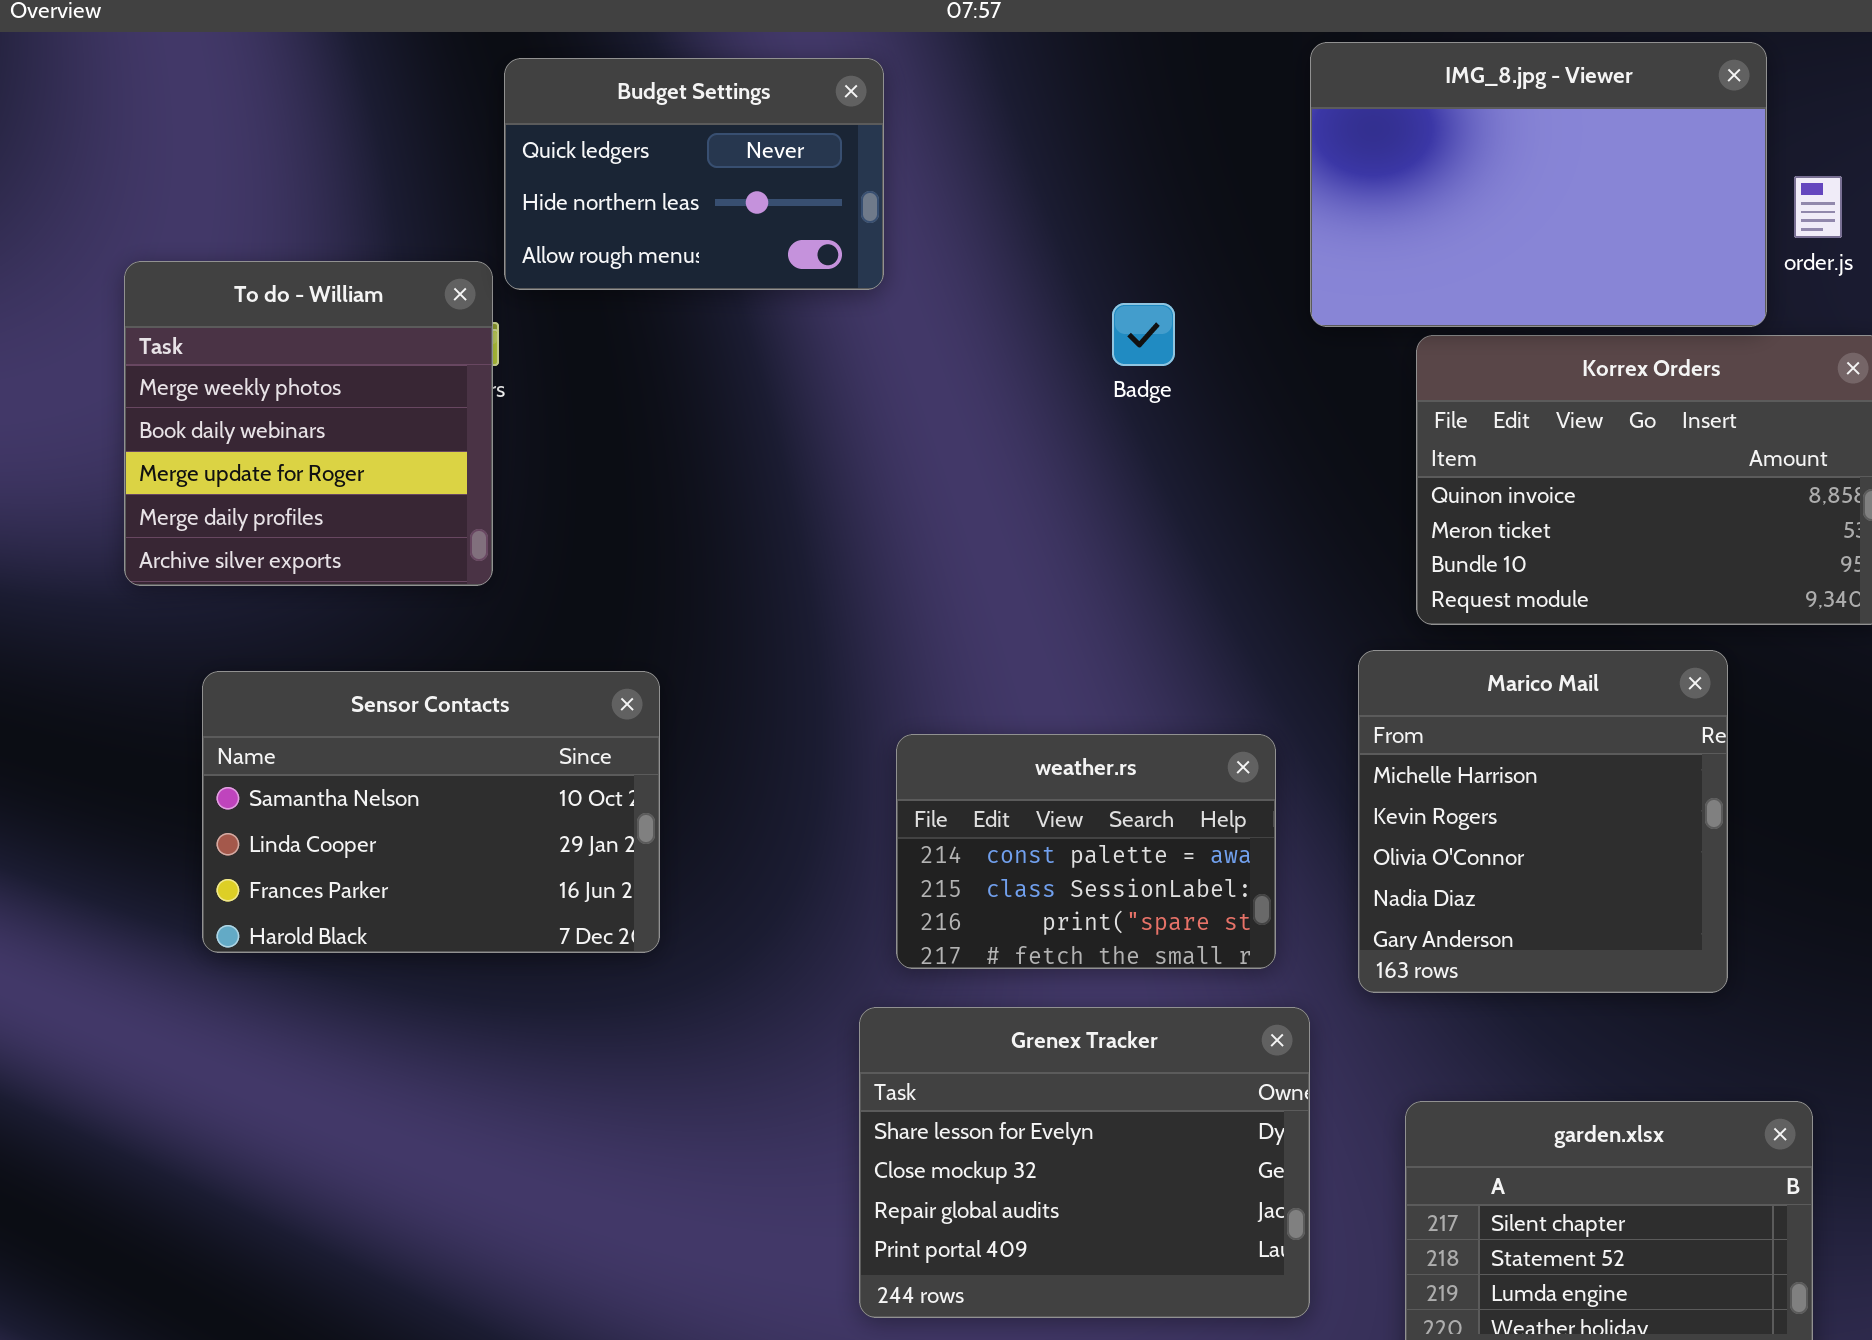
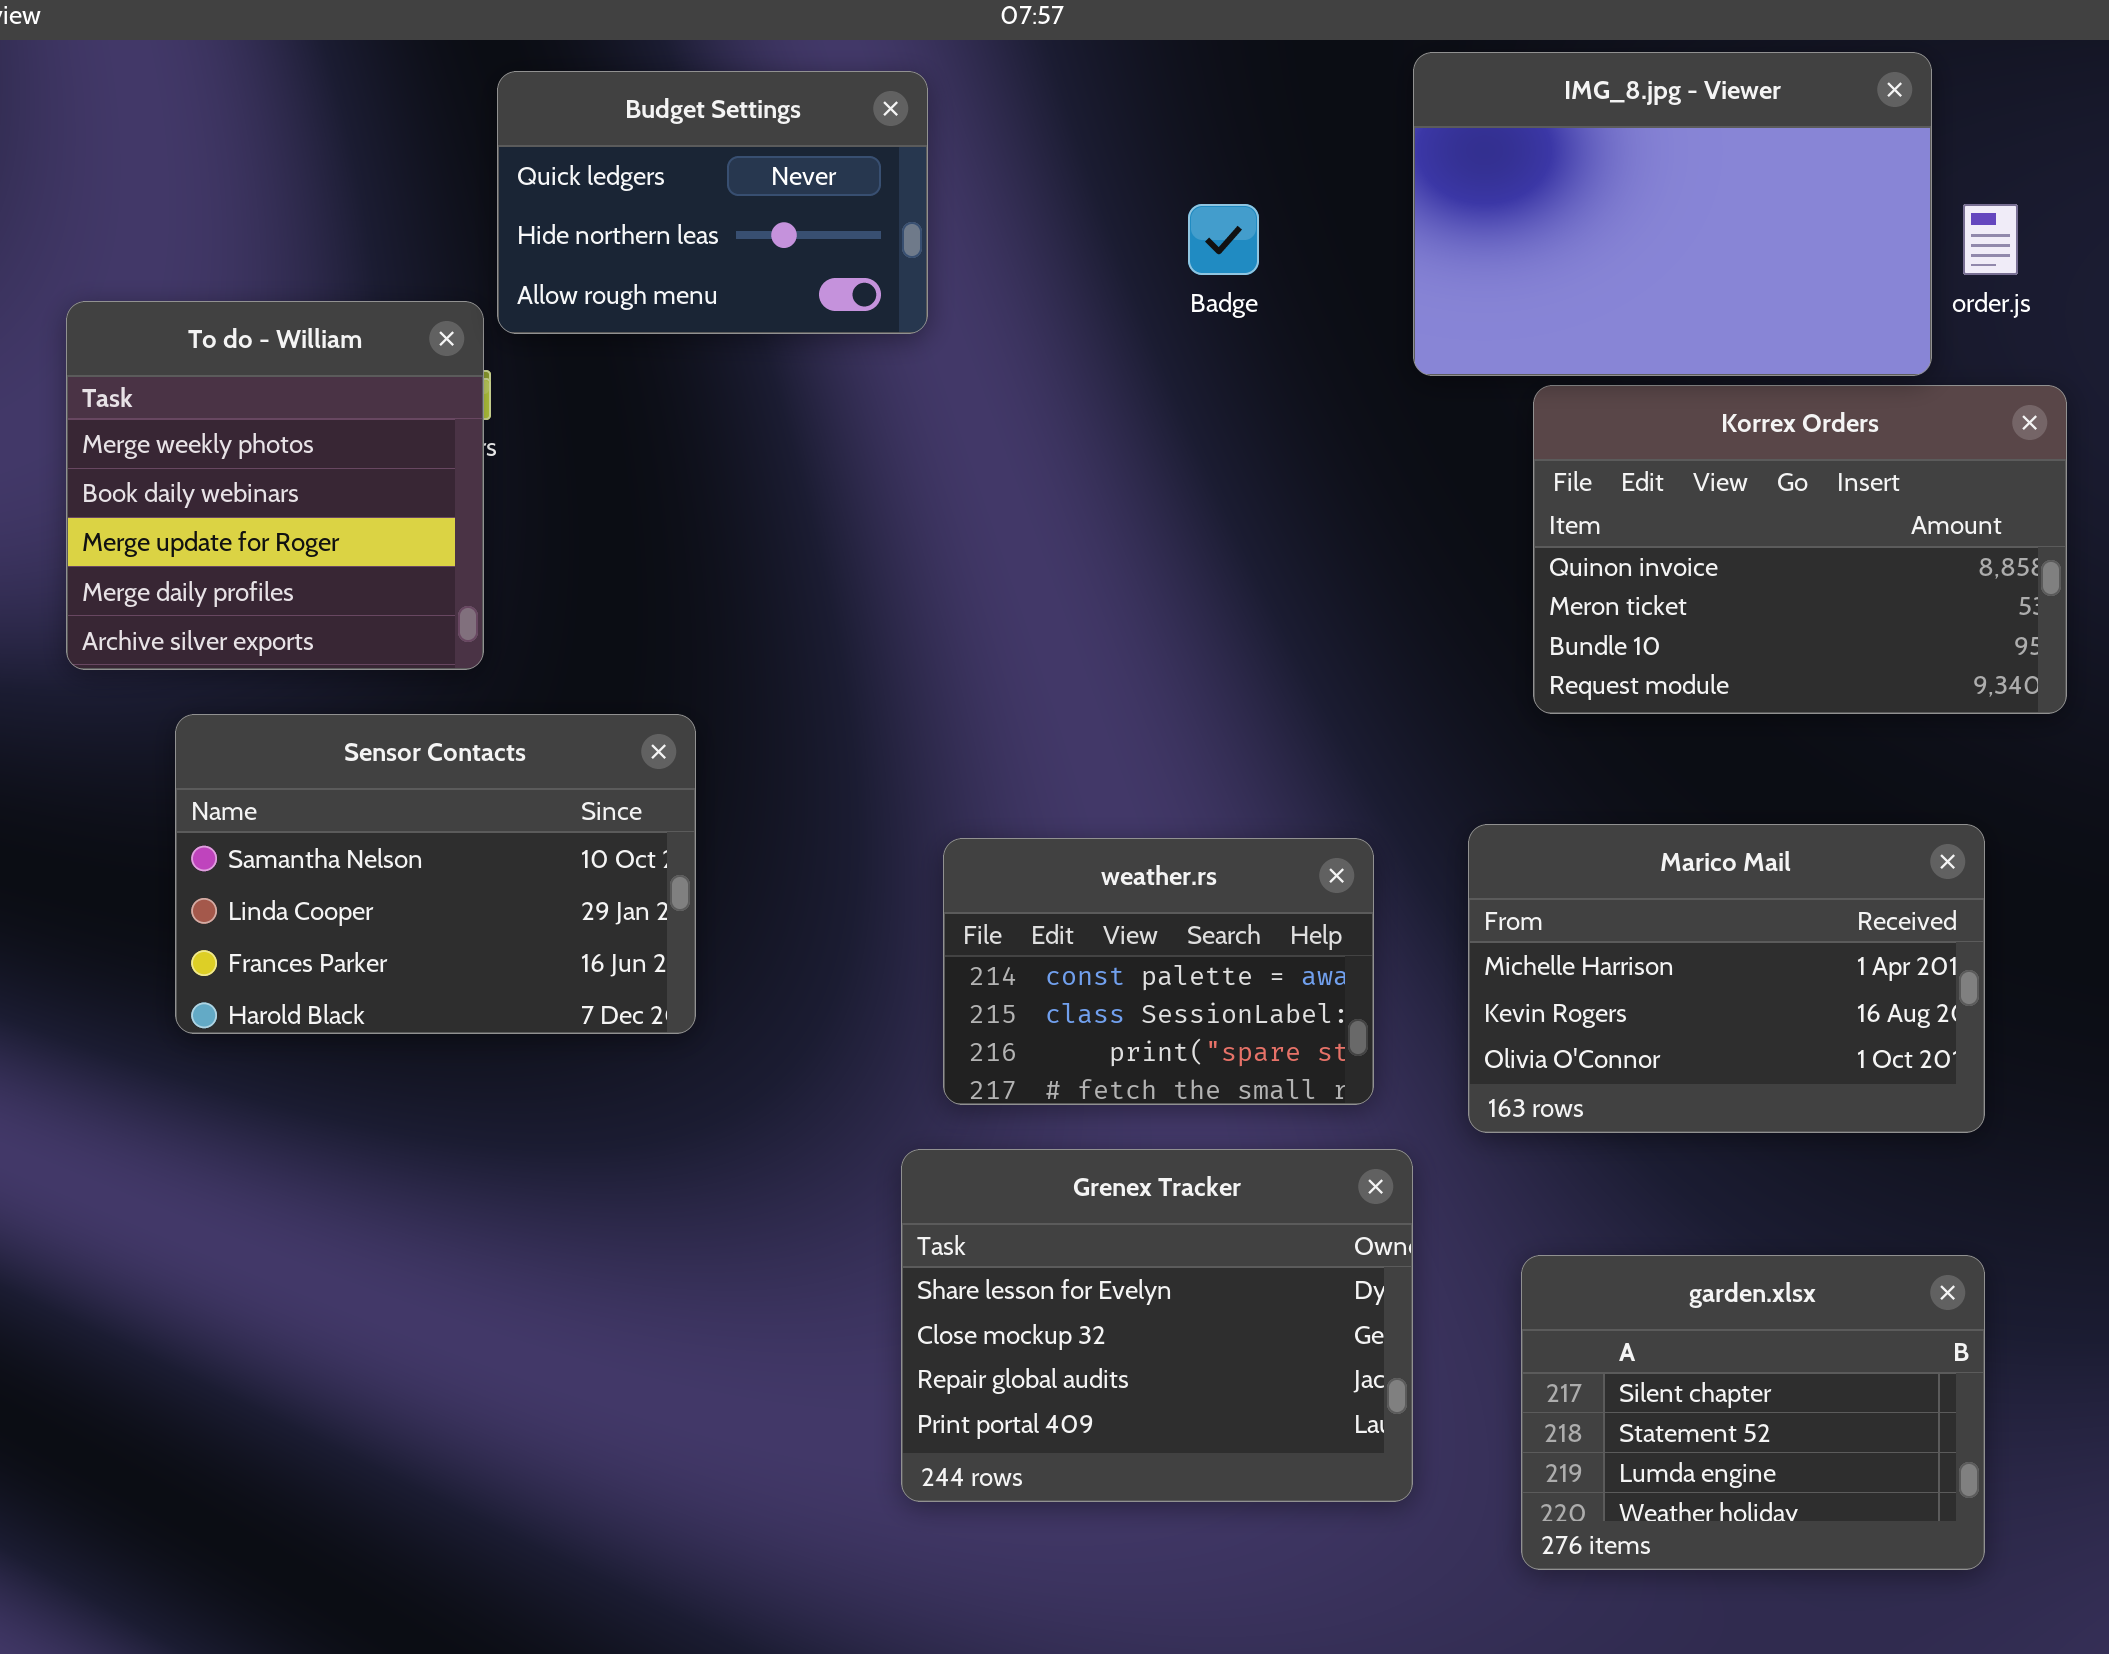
Badge: [1112,303,1175,366] -> [1188,204,1259,275], moved
Marico Mail: [1358,650,1728,993] -> [1468,824,1985,1133], resized
Sensor Contacts: [202,671,660,953] -> [175,714,696,1034], moved

